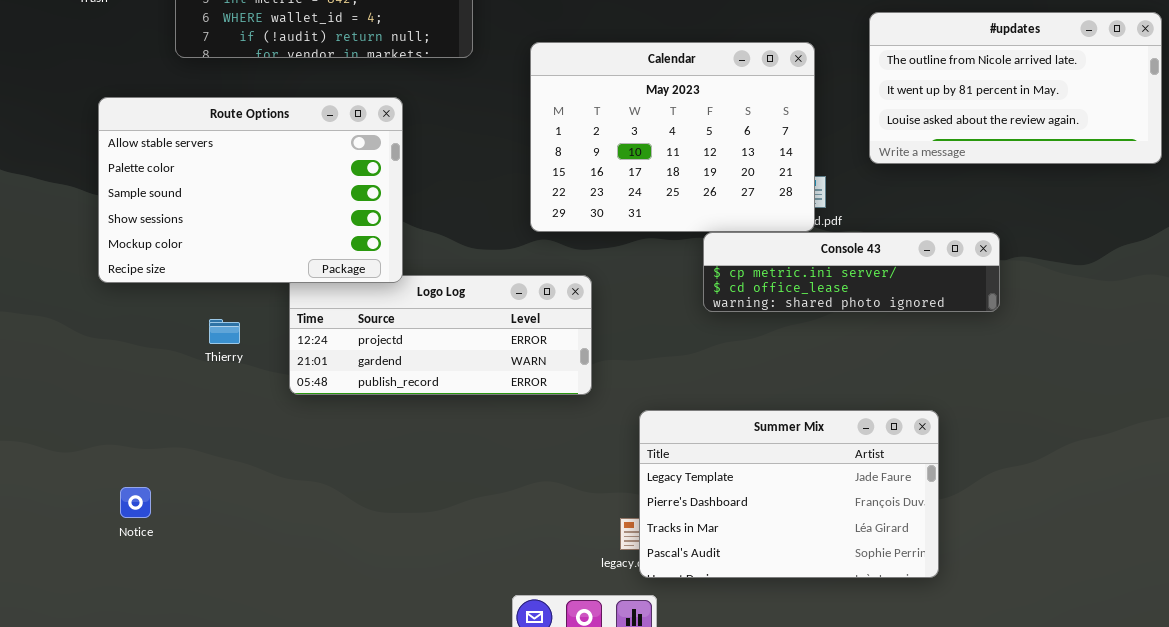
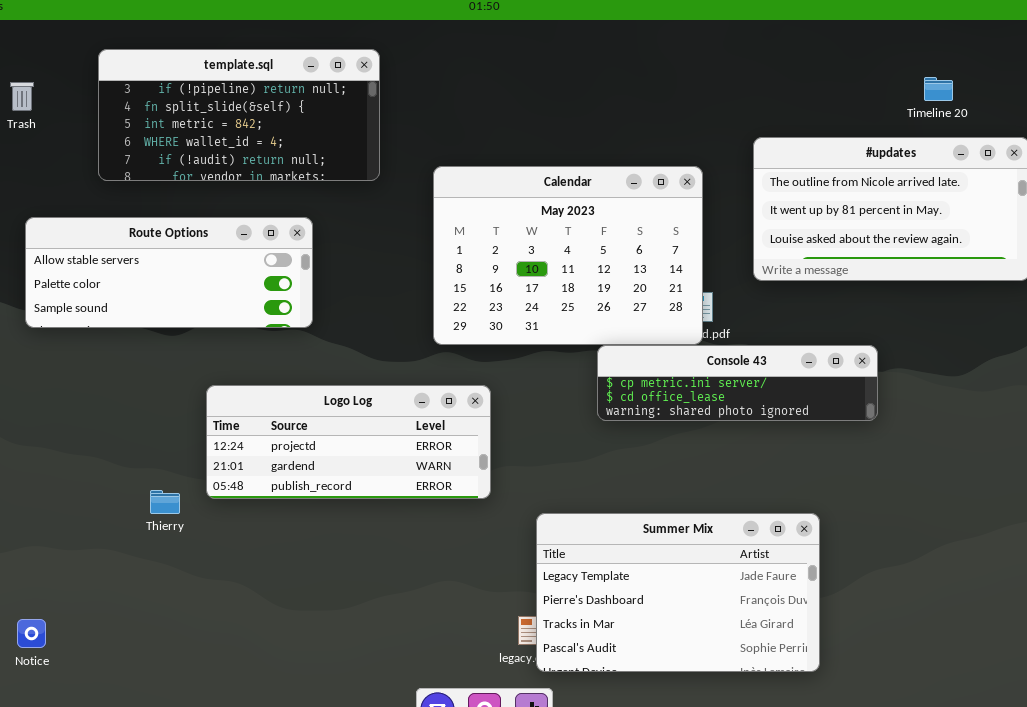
Route Options: [98,97,403,283] -> [25,217,313,328], resized
Thierry: [209,319,240,344] -> [150,490,180,514], moved
Notice: [120,487,151,518] -> [17,619,46,648], moved

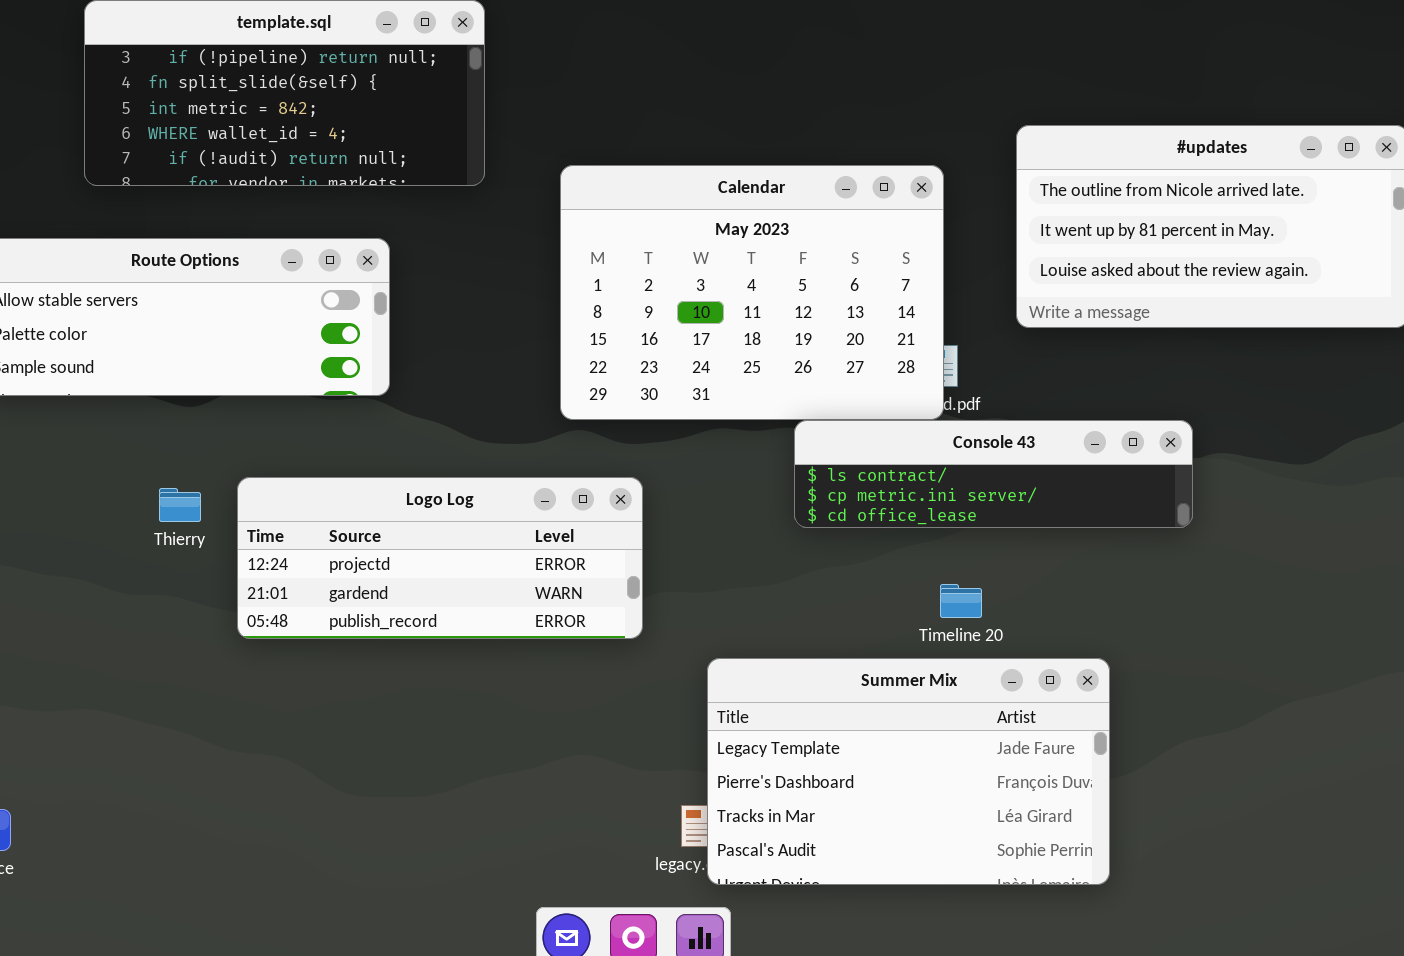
Timeline 20: [924,77,953,101] -> [940,584,982,618], moved
Console 43: [597,345,878,421] -> [794,420,1193,528], scrolled up 1 row
Thierry: [150,490,180,514] -> [159,488,201,522], moved

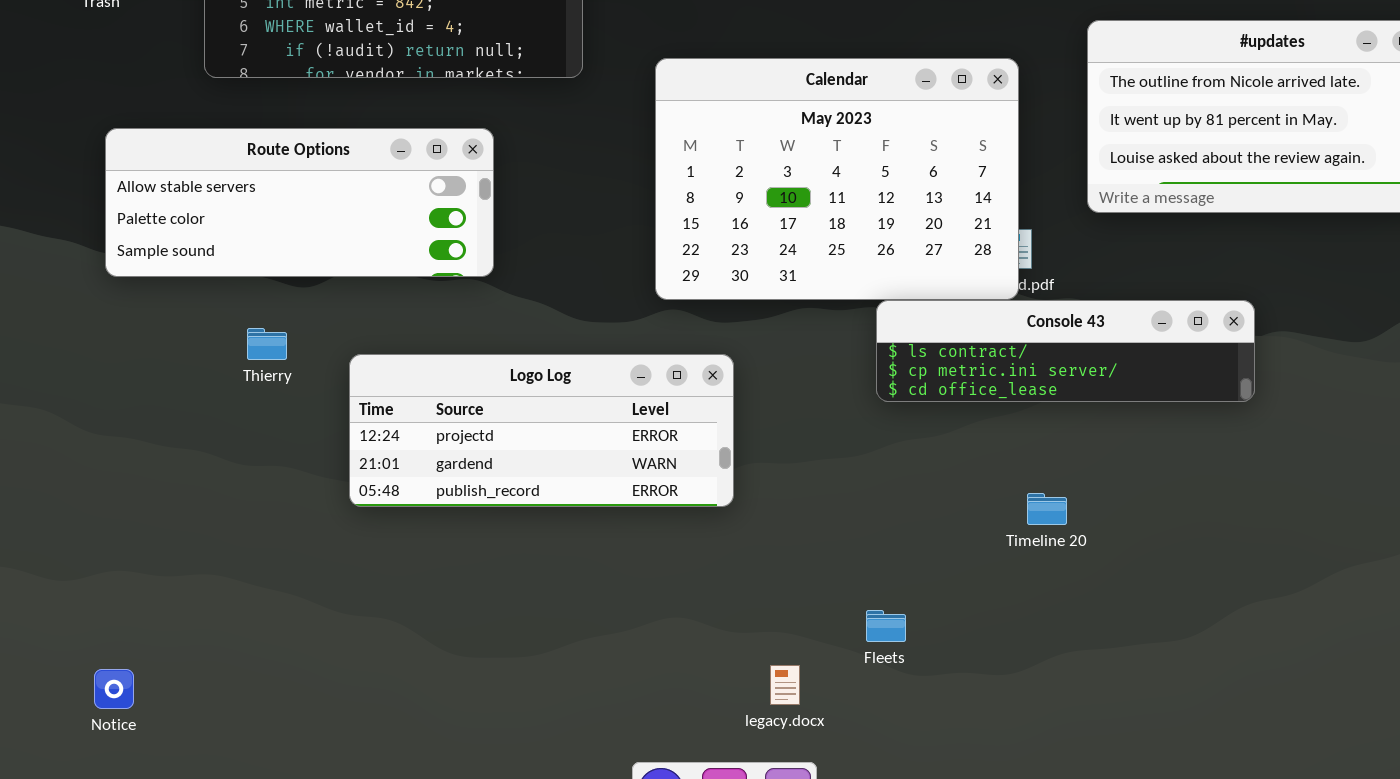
Thierry: [159,488,201,522] -> [247,328,287,360], moved
Timeline 20: [940,584,982,618] -> [1027,493,1067,525], moved
Summer Mix: [707,658,1110,885] -> none, closed

